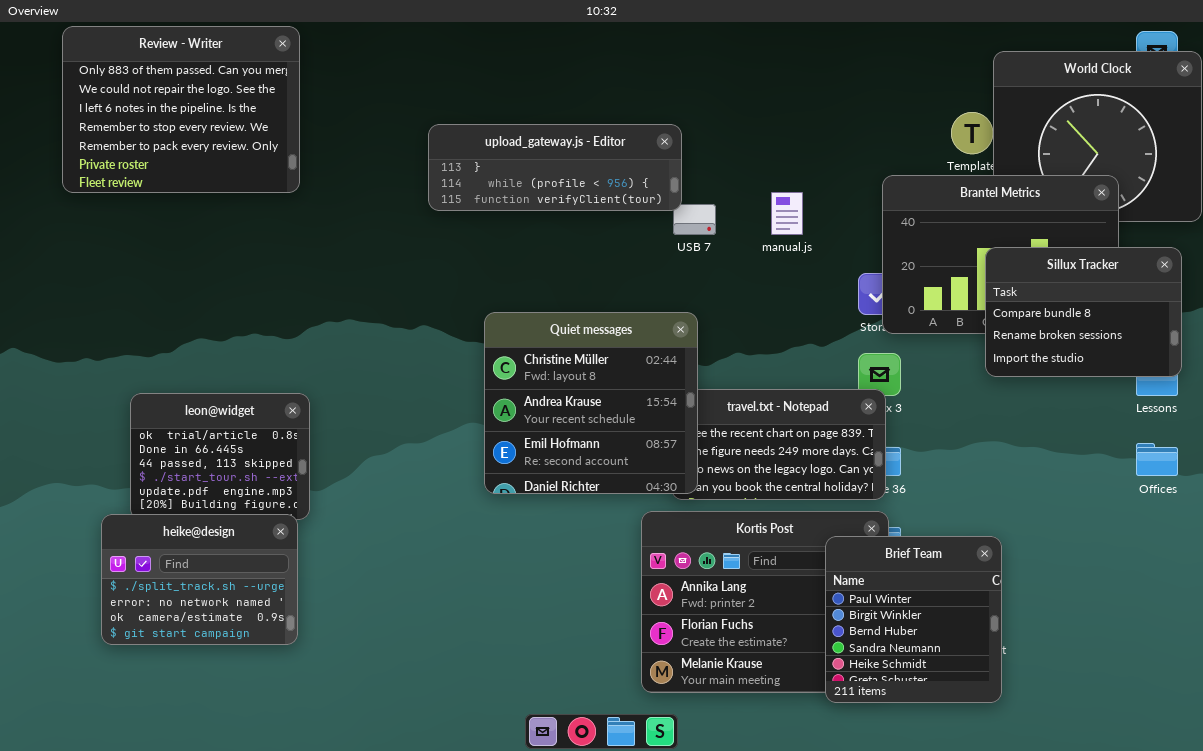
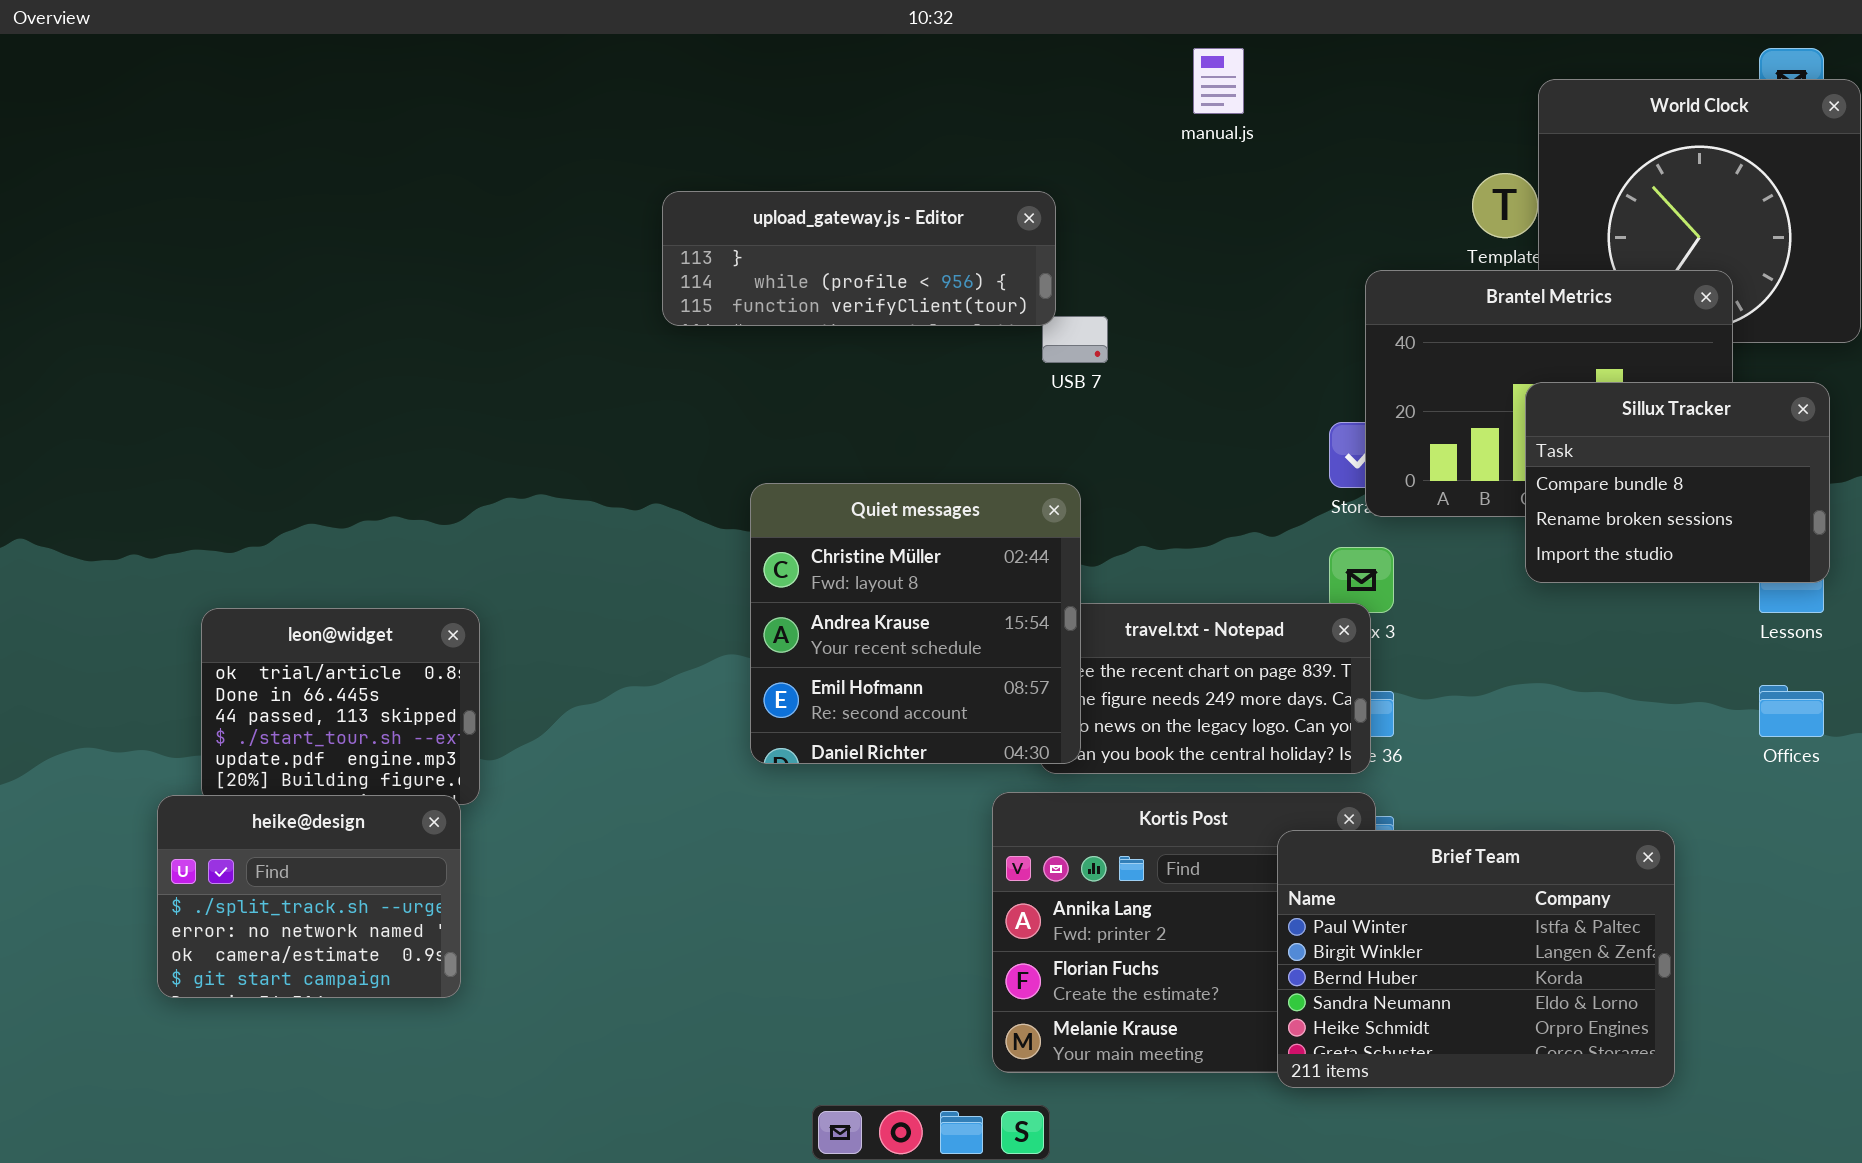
Review - Writer: [62,26,300,193] -> none, closed
manual.js: [771,192,803,235] -> [1193,48,1244,114], moved
Brief Team: [825,536,1002,703] -> [1277,830,1675,1088], resized

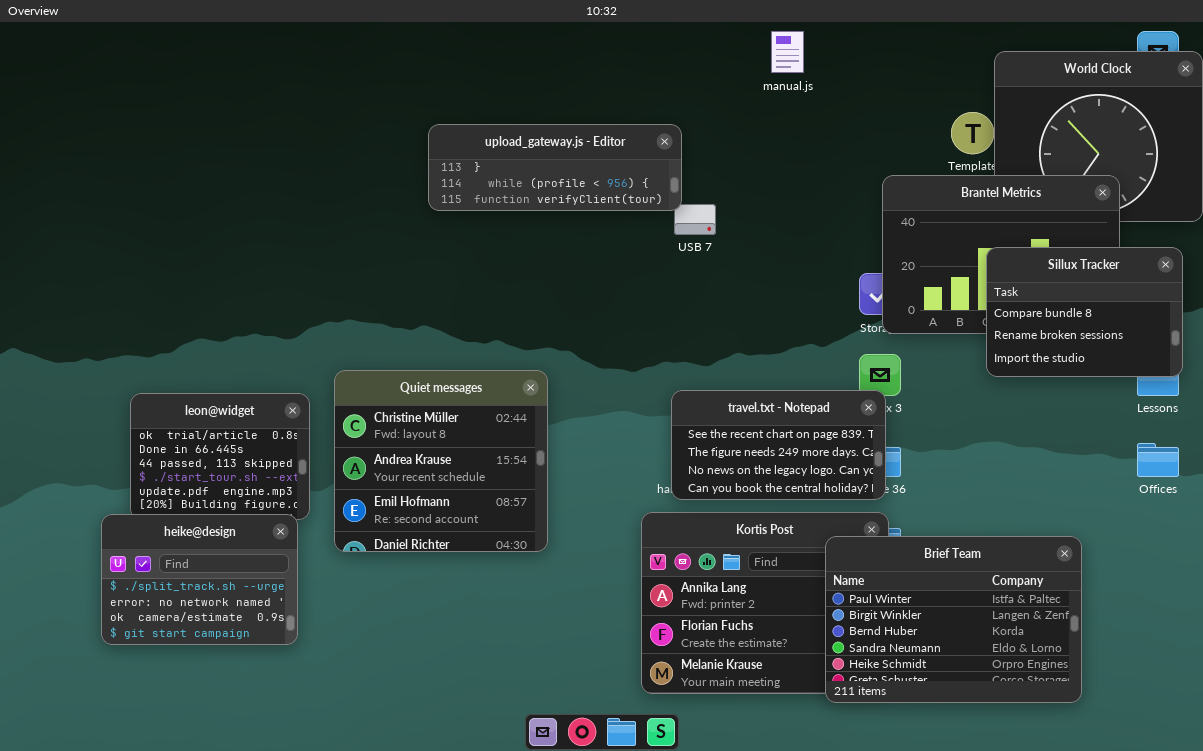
Quiet messages: [750,483,1081,764] -> [334,370,548,552], moved

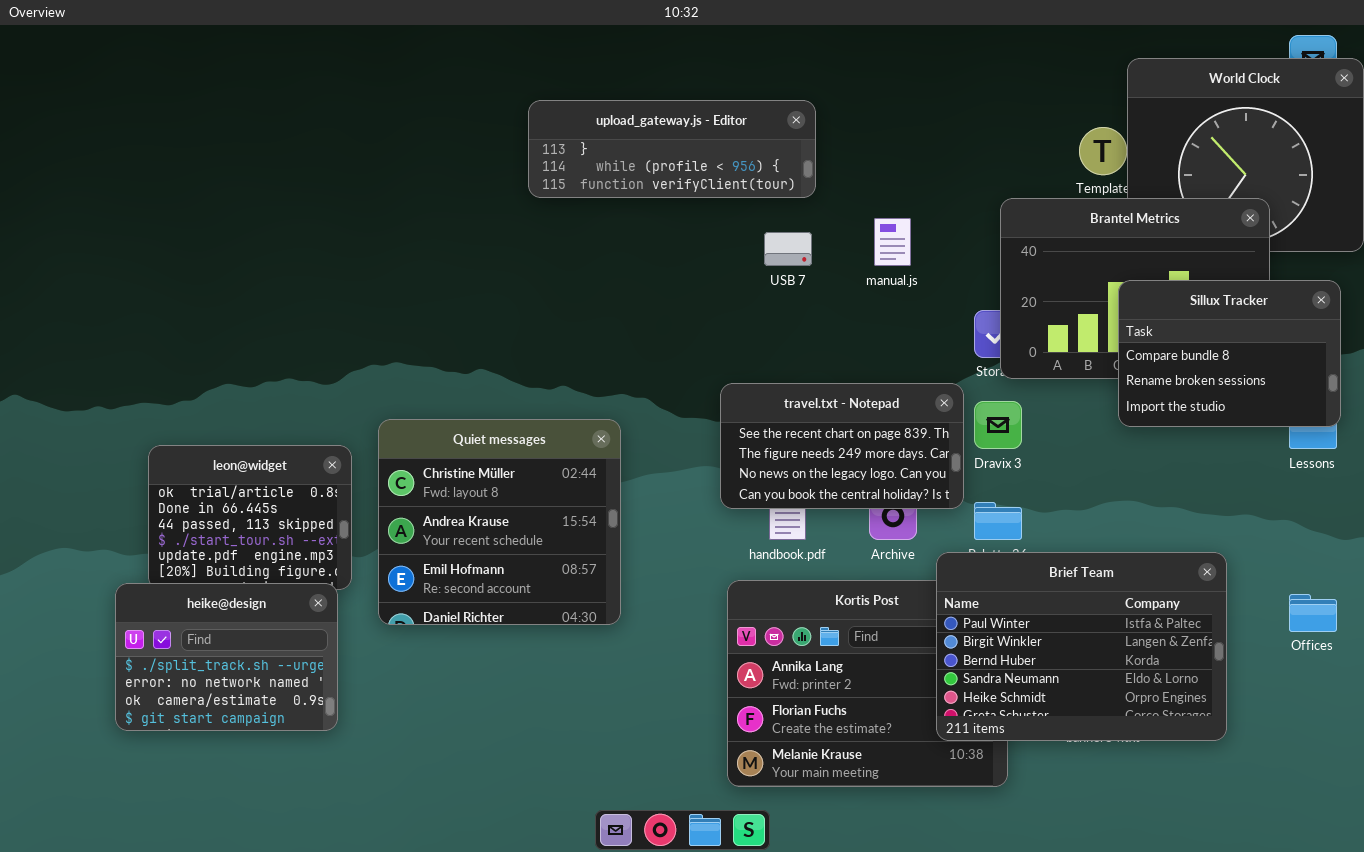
manual.js: [771,31,804,73] -> [874,218,911,266], moved
upload_gateway.js - Editor: [428,124,682,211] -> [528,100,816,198], moved
travel.txt - Notepad: [671,390,886,500] -> [720,383,964,509], moved
Offices: [1137,443,1179,477] -> [1289,594,1337,632], moved
Brief Team: [825,536,1082,703] -> [936,552,1227,741], moved

